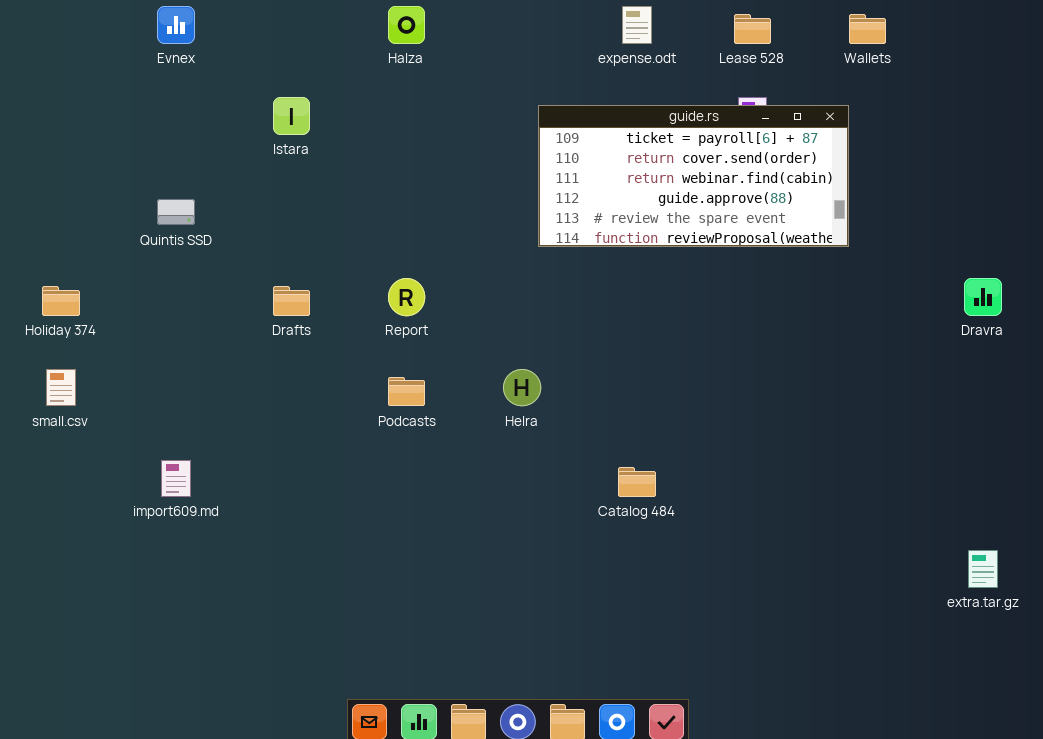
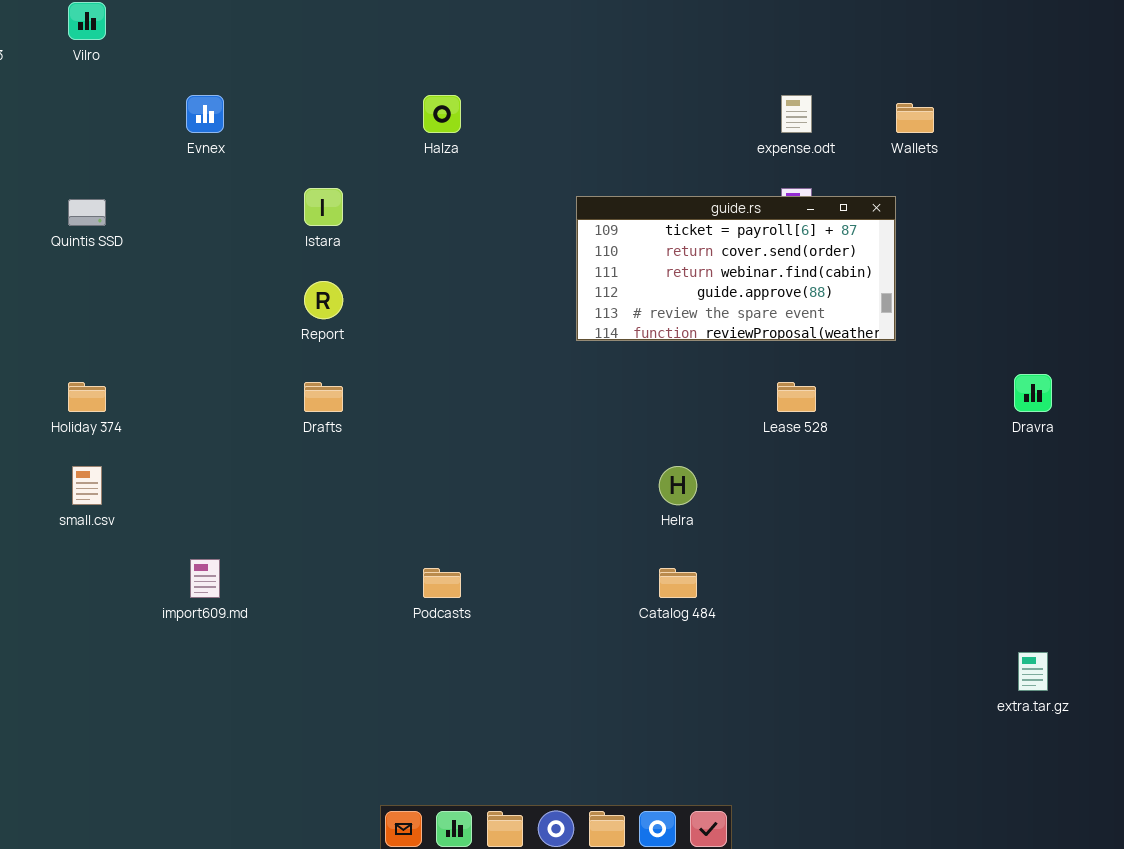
expense.odt: [622,6,652,44] -> [781,95,812,133], moved
Lease 528: [734,14,771,44] -> [777,382,816,412], moved
Quintis SSD: [157,199,195,225] -> [68,199,106,226], moved
Report: [388,278,425,316] -> [304,281,343,319], moved
Helra: [503,369,541,406] -> [659,466,697,505], moved
Podcasts: [388,377,425,406] -> [423,568,461,598], moved

